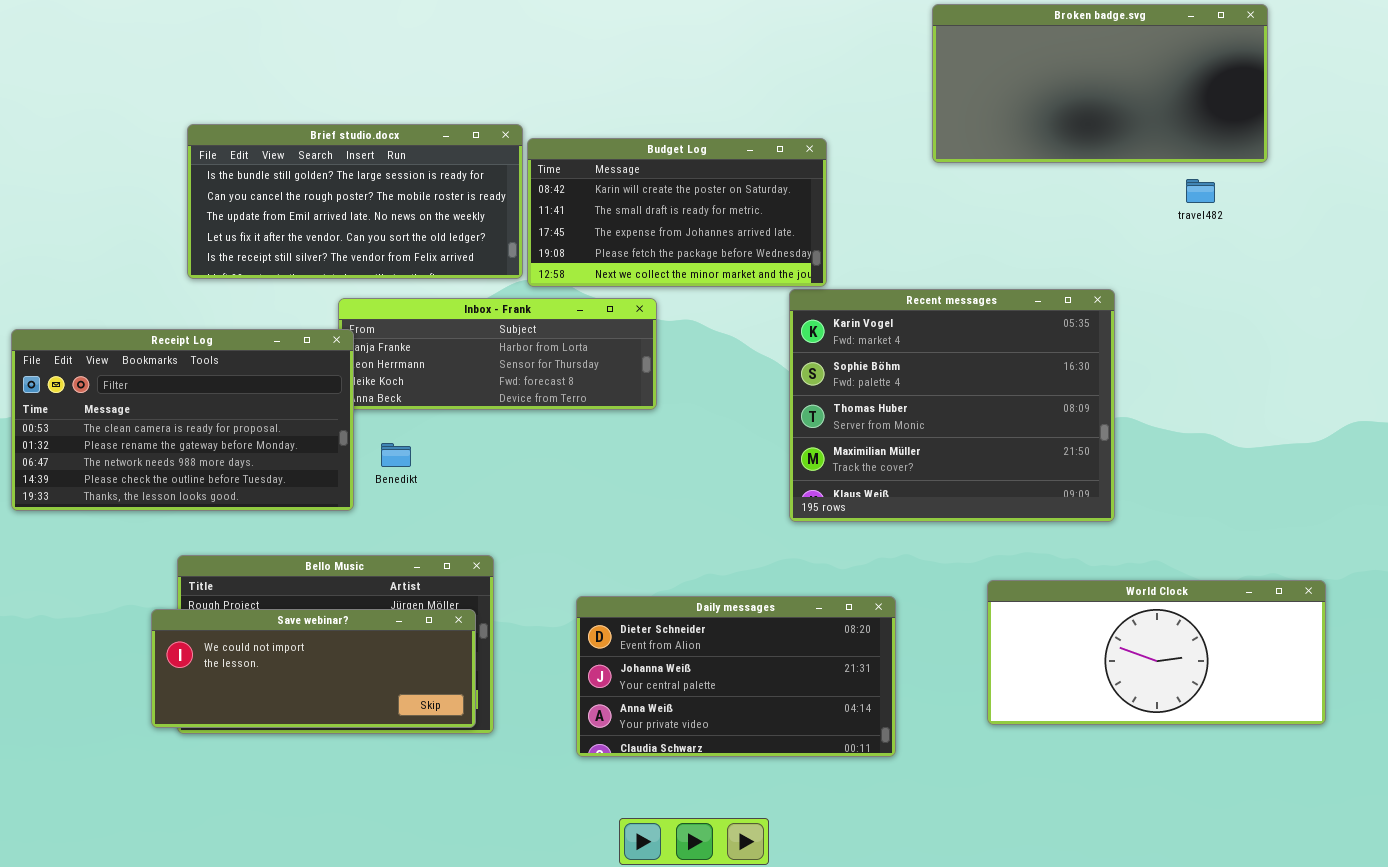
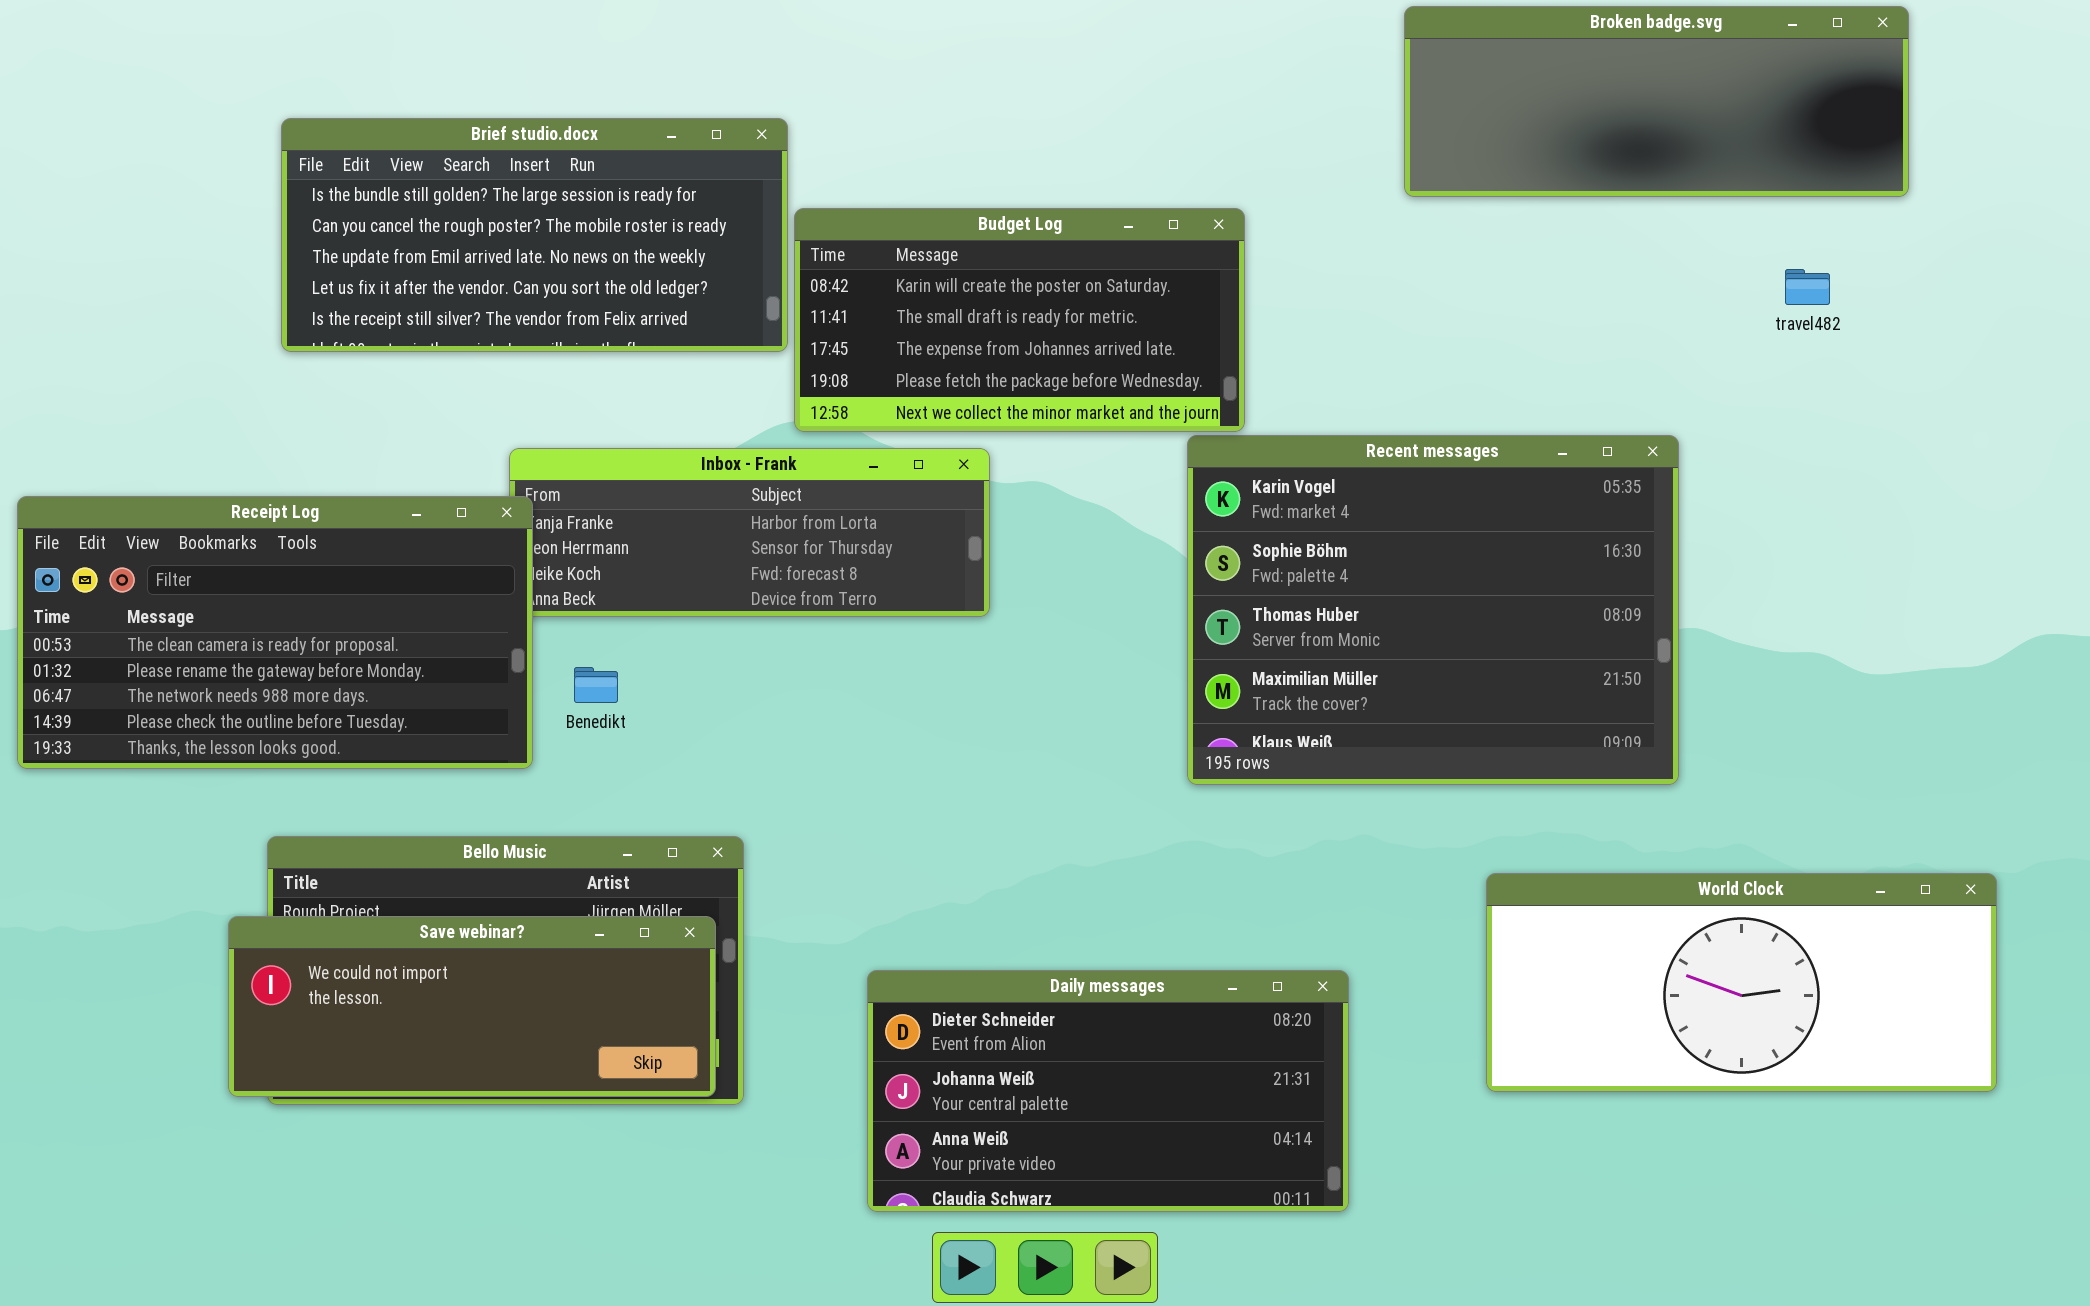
Broken badge.svg: [932,4,1268,163] -> [1404,6,1909,197], resized
Brief studio.docx: [187,124,523,279] -> [281,118,788,352], moved
Daily messages: [576,596,896,757] -> [867,970,1349,1212], moved

